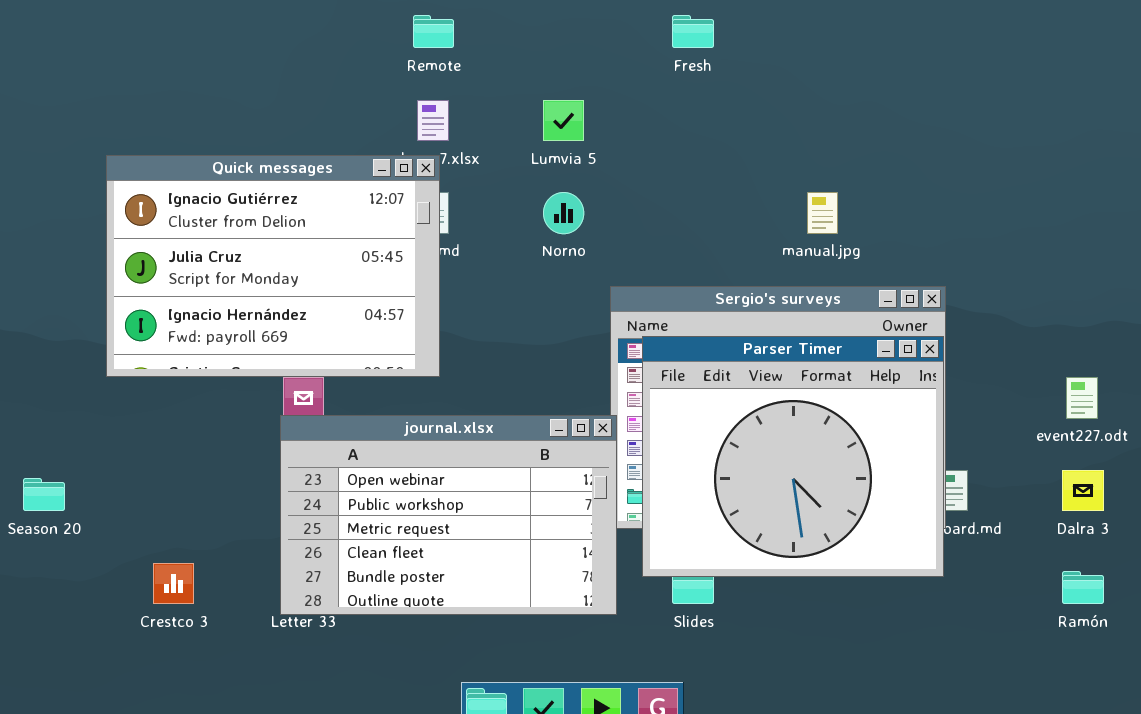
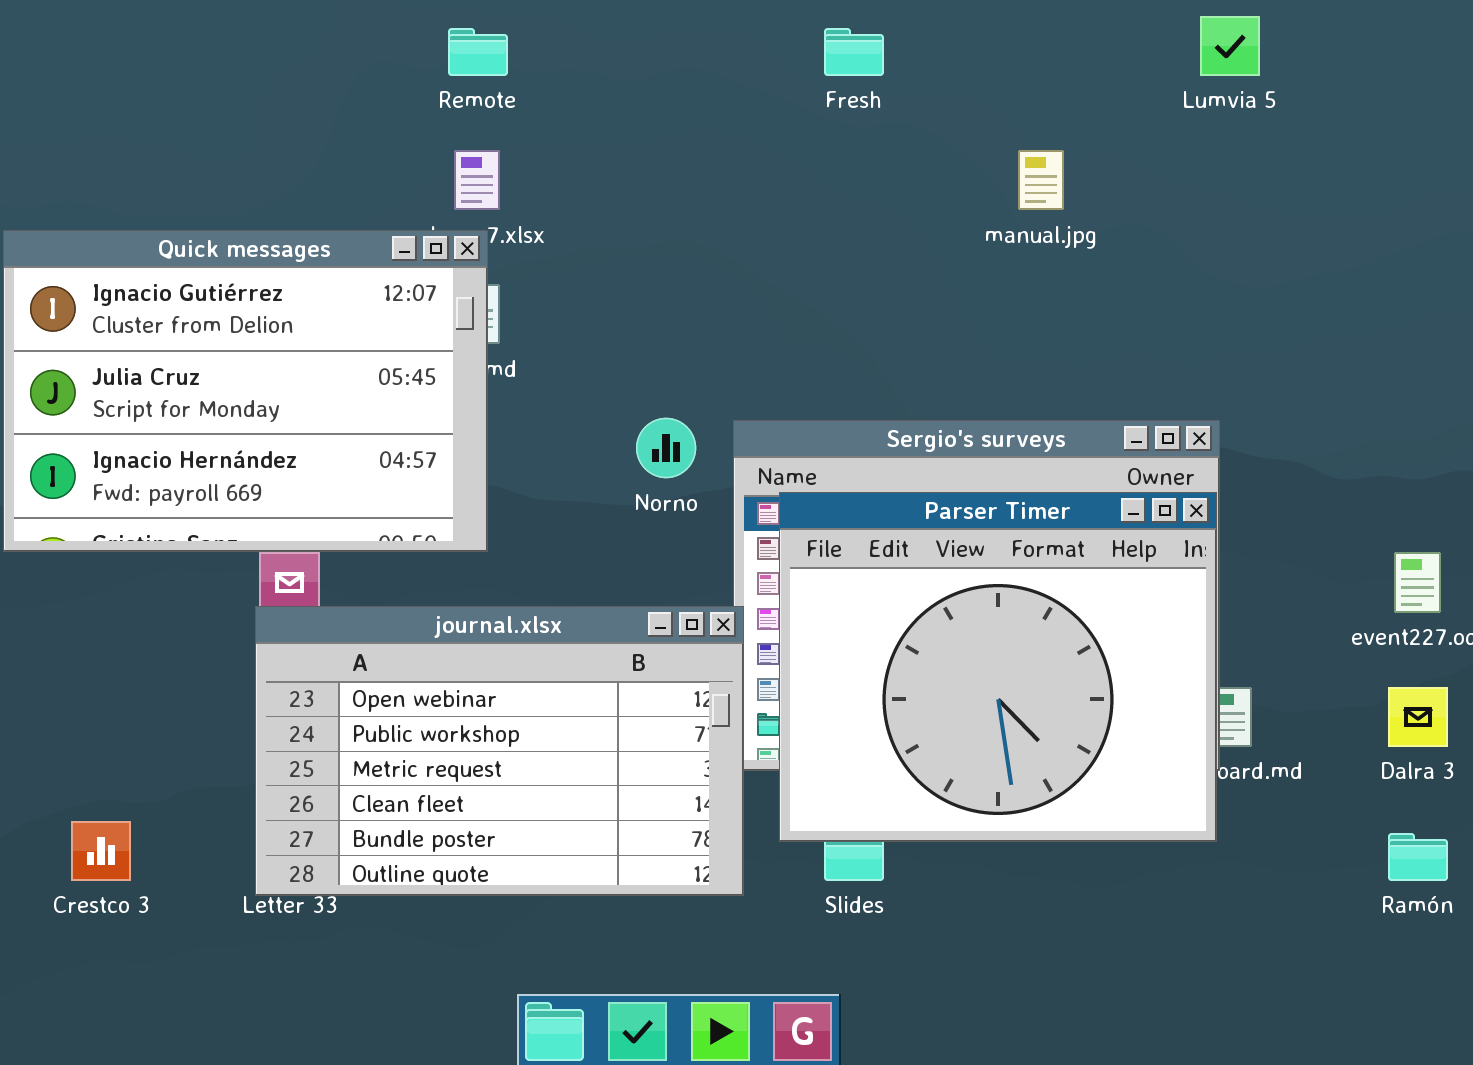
Lumvia 5: [543,100,584,141] -> [1200,16,1260,76], moved
Norno: [543,192,584,234] -> [636,418,696,478], moved
manual.jpg: [807,192,838,234] -> [1018,150,1064,210], moved

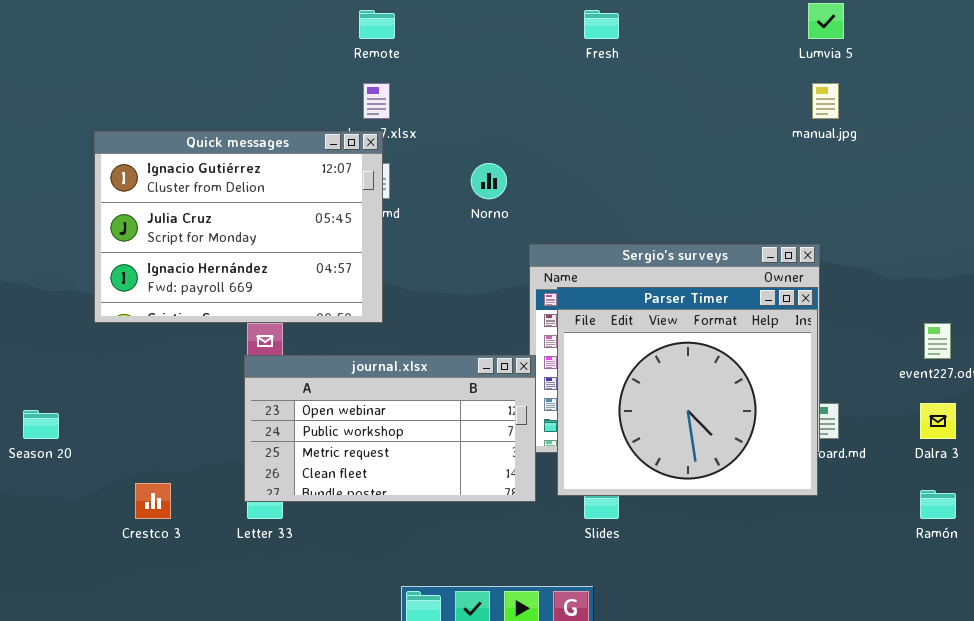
manual.jpg: [1018,150,1064,210] -> [812,83,839,119], moved
Norno: [636,418,696,478] -> [471,163,507,199], moved
journal.xlsx: [255,606,744,896] -> [244,355,536,502], resized

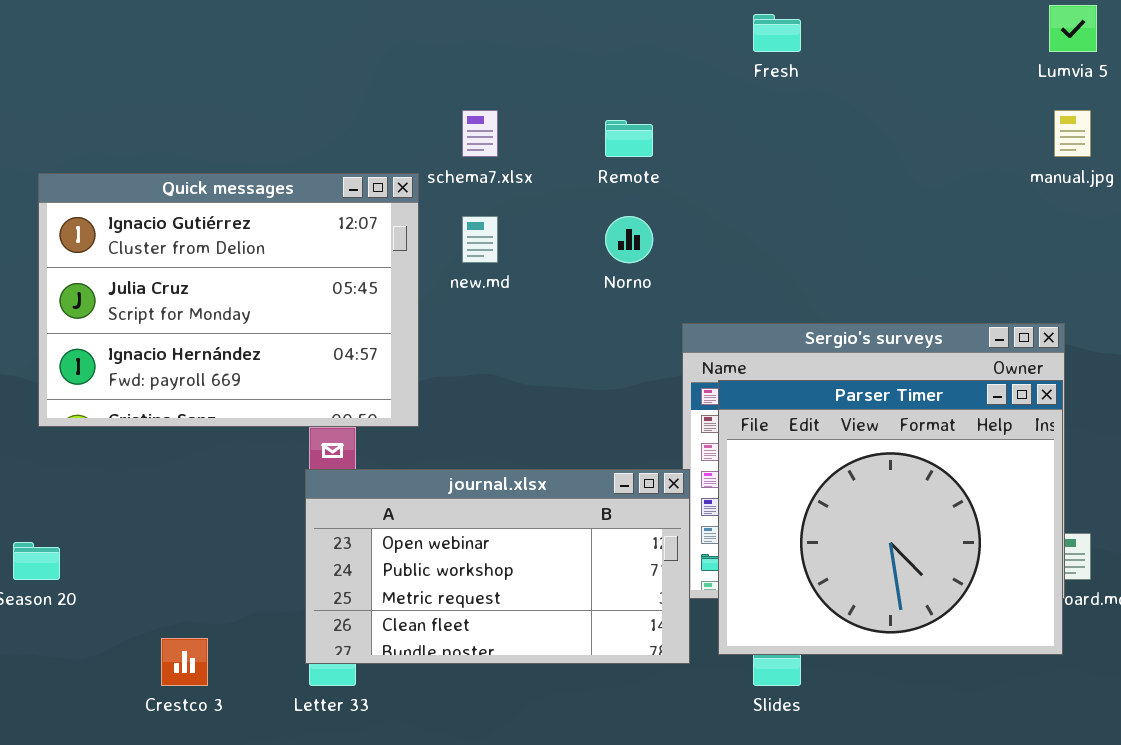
Remote: [359,10,395,39] -> [605,120,653,157], moved
Quick messages: [94,131,383,323] -> [38,173,419,427], moved

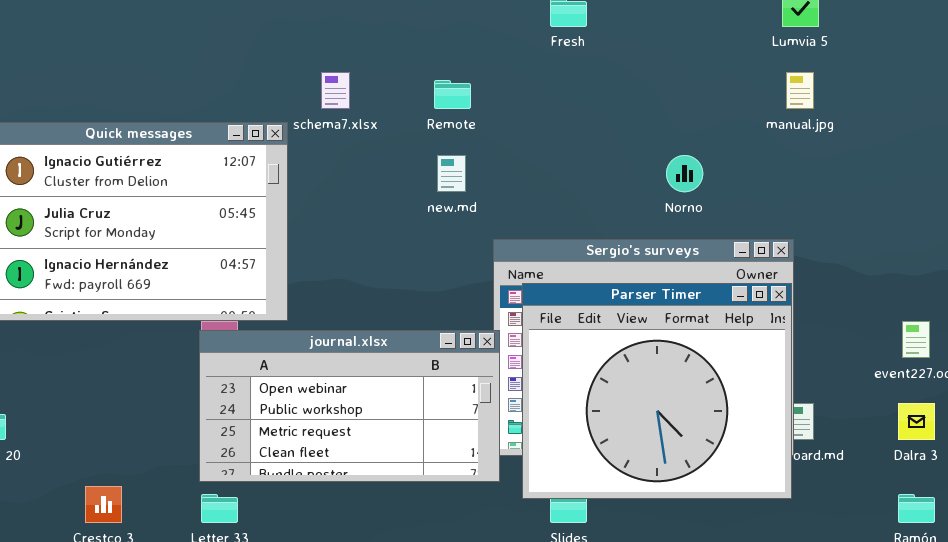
new.md: [462,216,498,263] -> [437,155,466,192], moved
Norno: [605,216,653,263] -> [666,155,703,192], moved
journal.xlsx: [305,469,690,664] -> [199,330,500,482], moved

